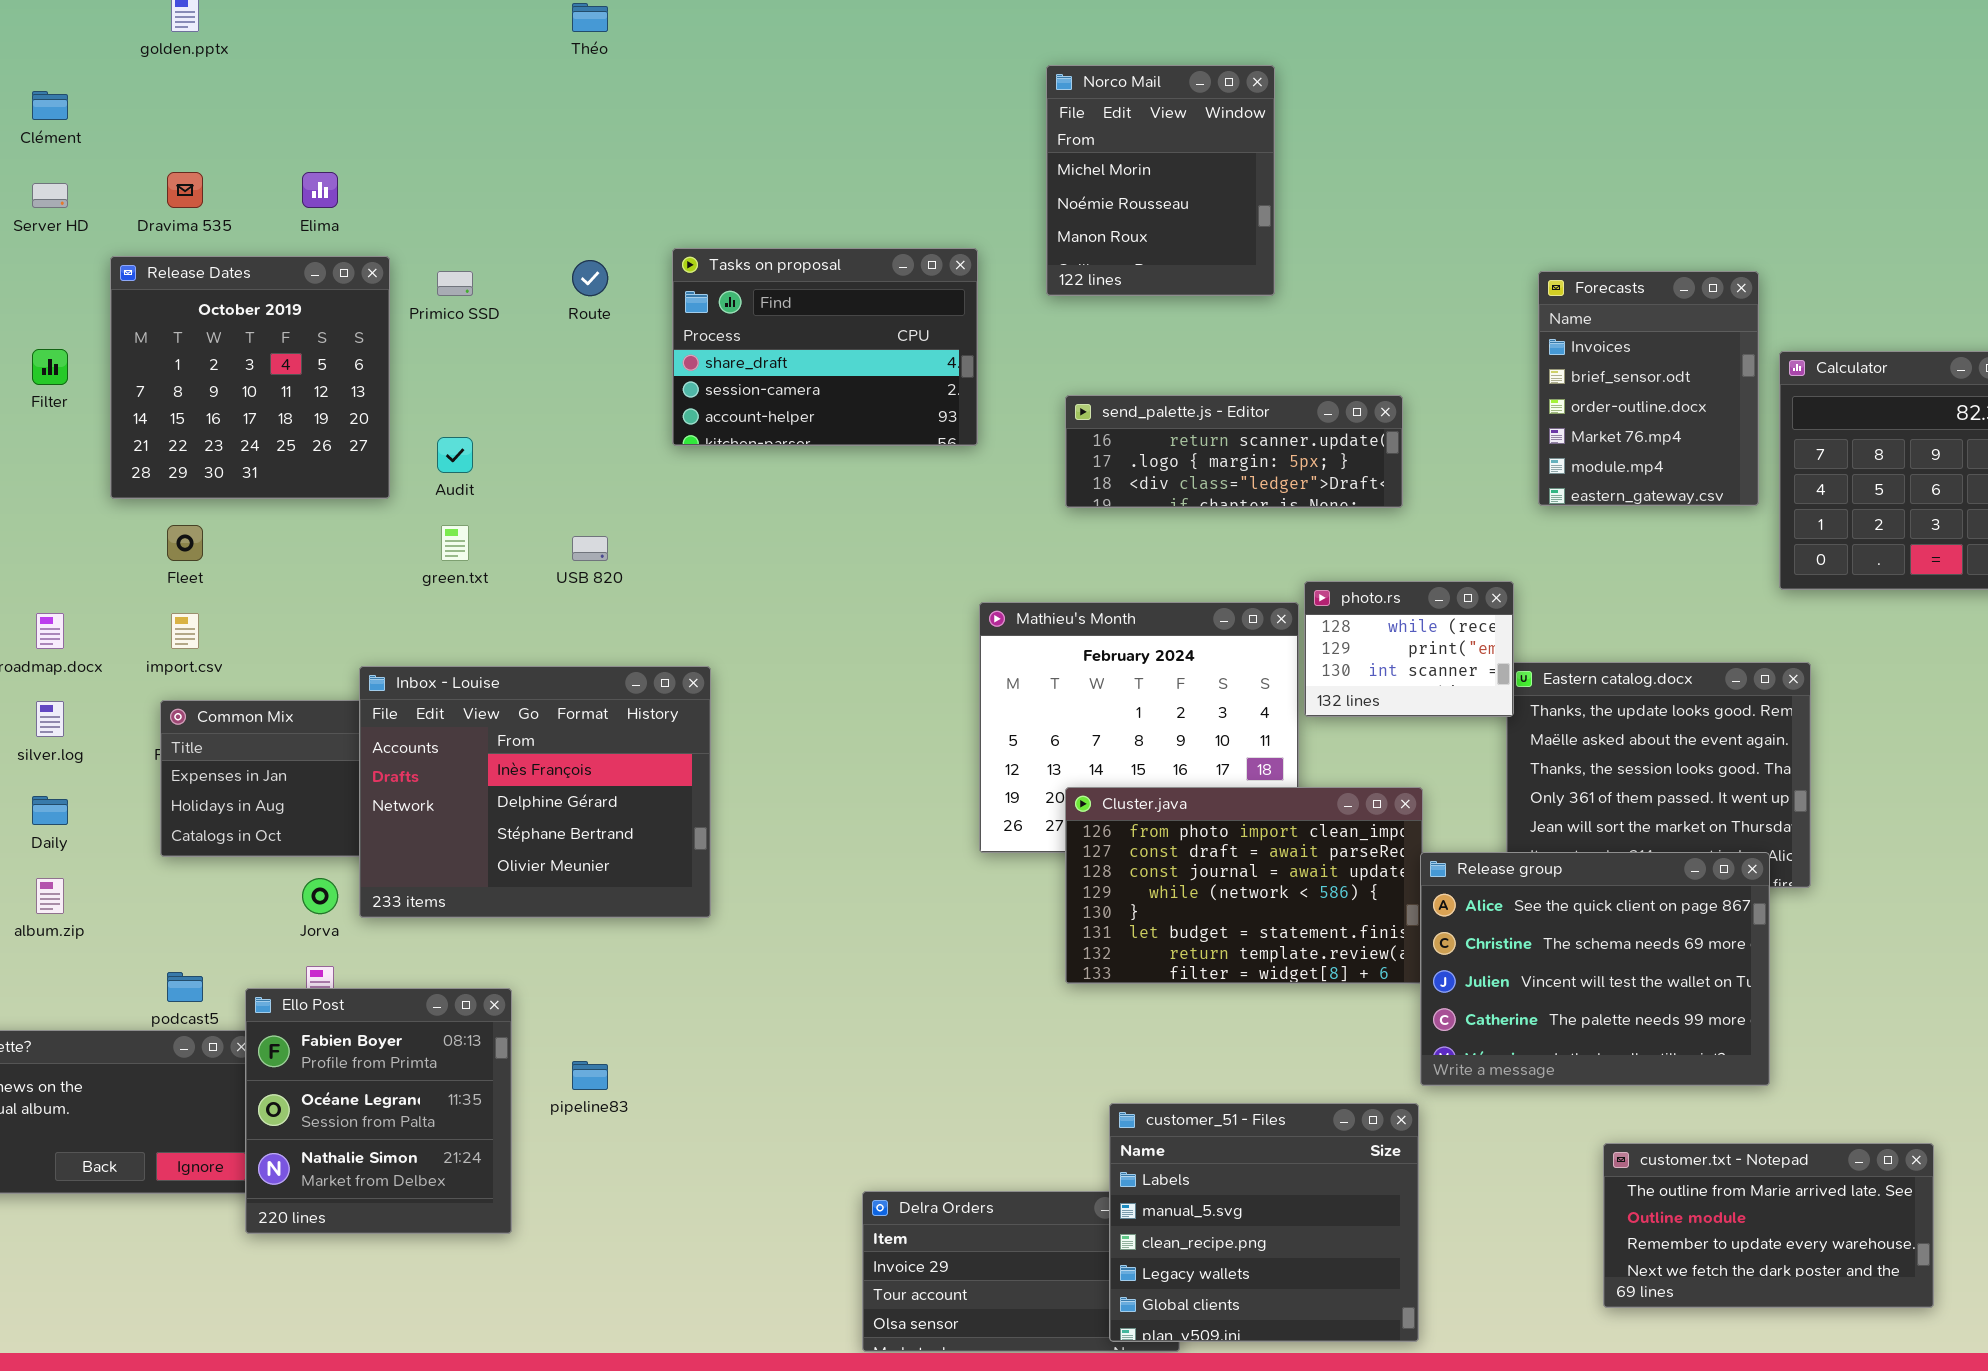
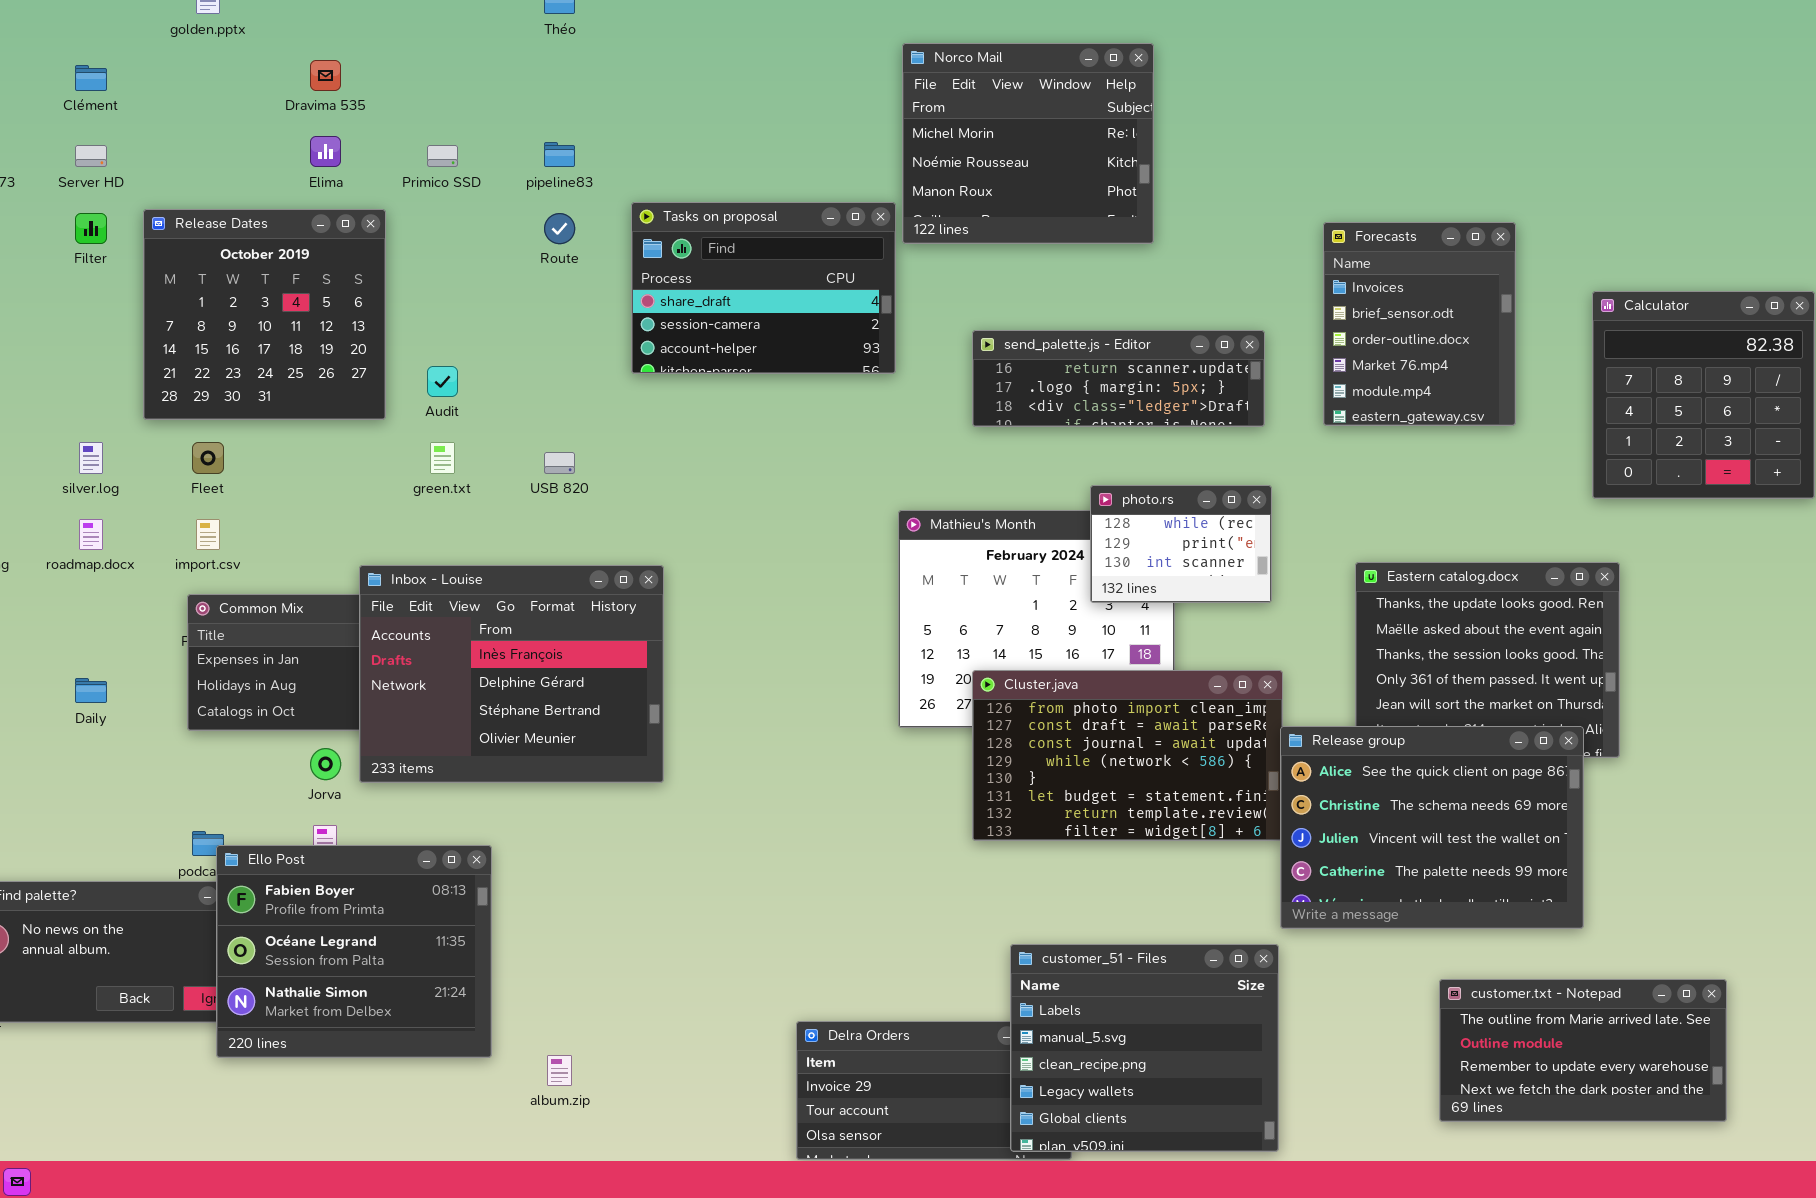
Norco Mail: [1046,65,1275,296] -> [902,43,1154,244], resized
Dravima 535: [167,172,203,208] -> [310,60,341,91], moved
Primico SSD: [437,271,473,296] -> [427,145,458,167], moved
Forecasts: [1538,271,1759,506] -> [1323,222,1516,426], moved
Filter: [32,349,68,385] -> [75,213,107,244], moved
photo.rs: [1304,581,1514,717] -> [1090,485,1272,603], moved
silver.log: [36,701,64,737] -> [79,442,103,474], moved
album.zip: [36,878,64,914] -> [547,1055,572,1086], moved
Ello Post: [245,988,512,1234] -> [216,845,492,1058], resized
pipeline83: [572,1061,608,1090] -> [544,142,575,167], moved

